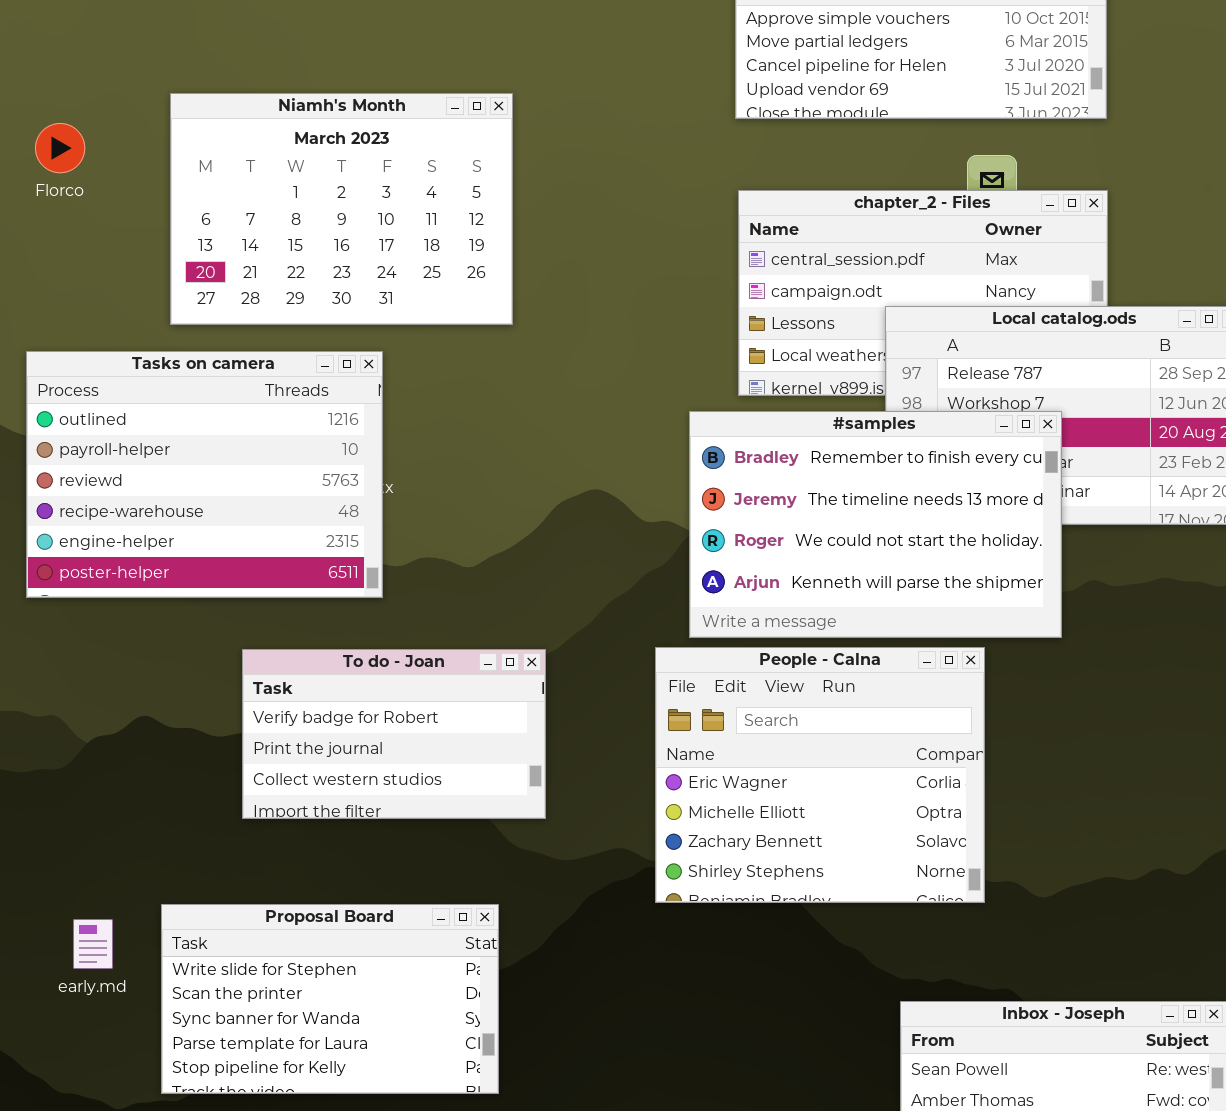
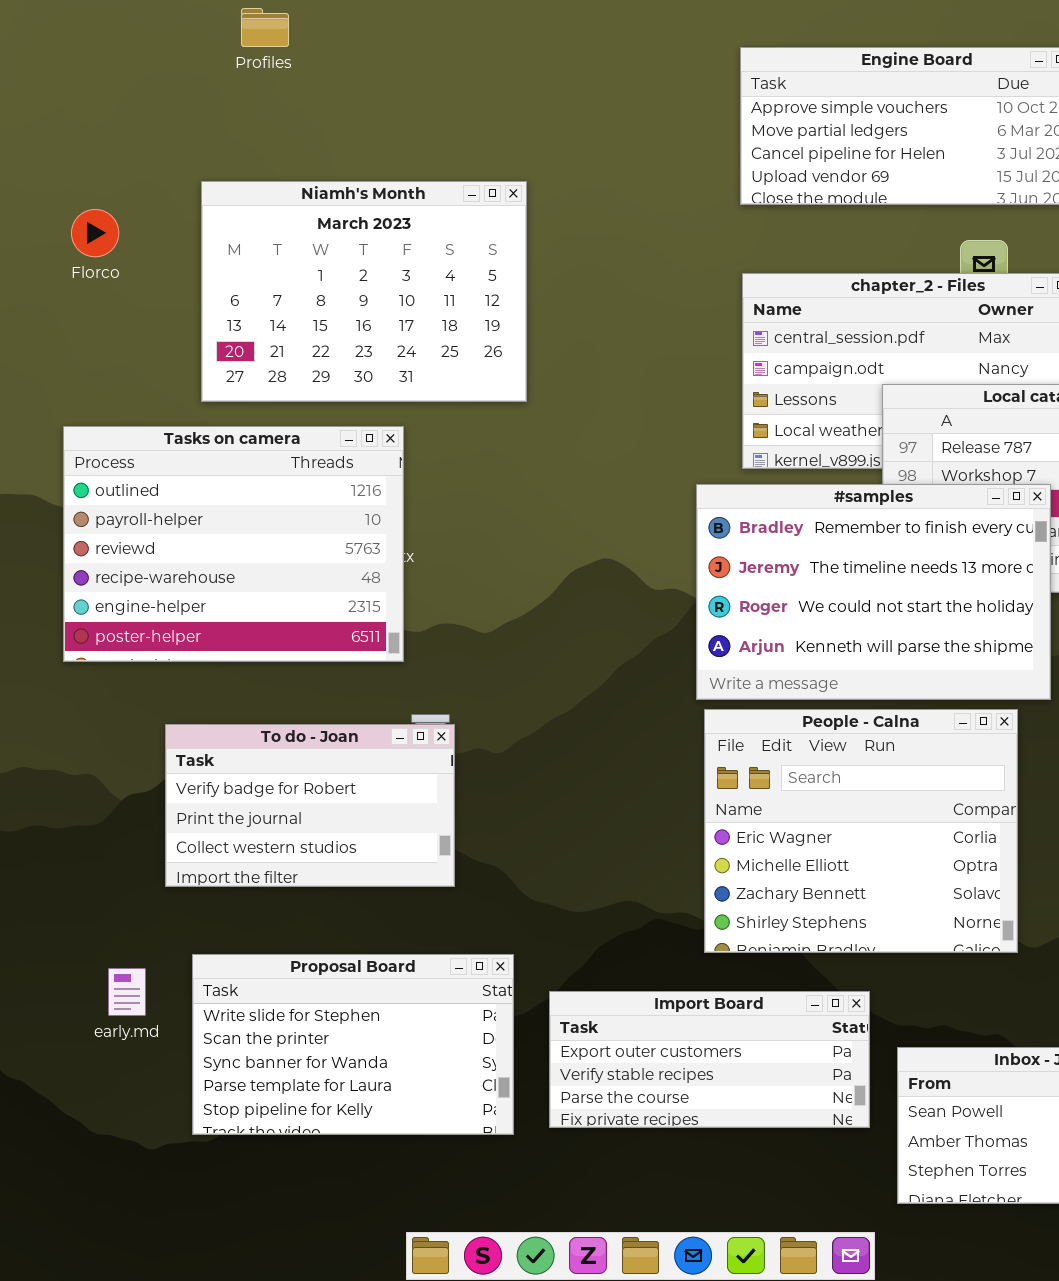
People - Calna: [655,647,985,903] -> [704,709,1018,953], moved
To do - Joan: [242,649,546,819] -> [165,724,455,887], moved
Import Board: none -> [549,991,870,1128], opened

